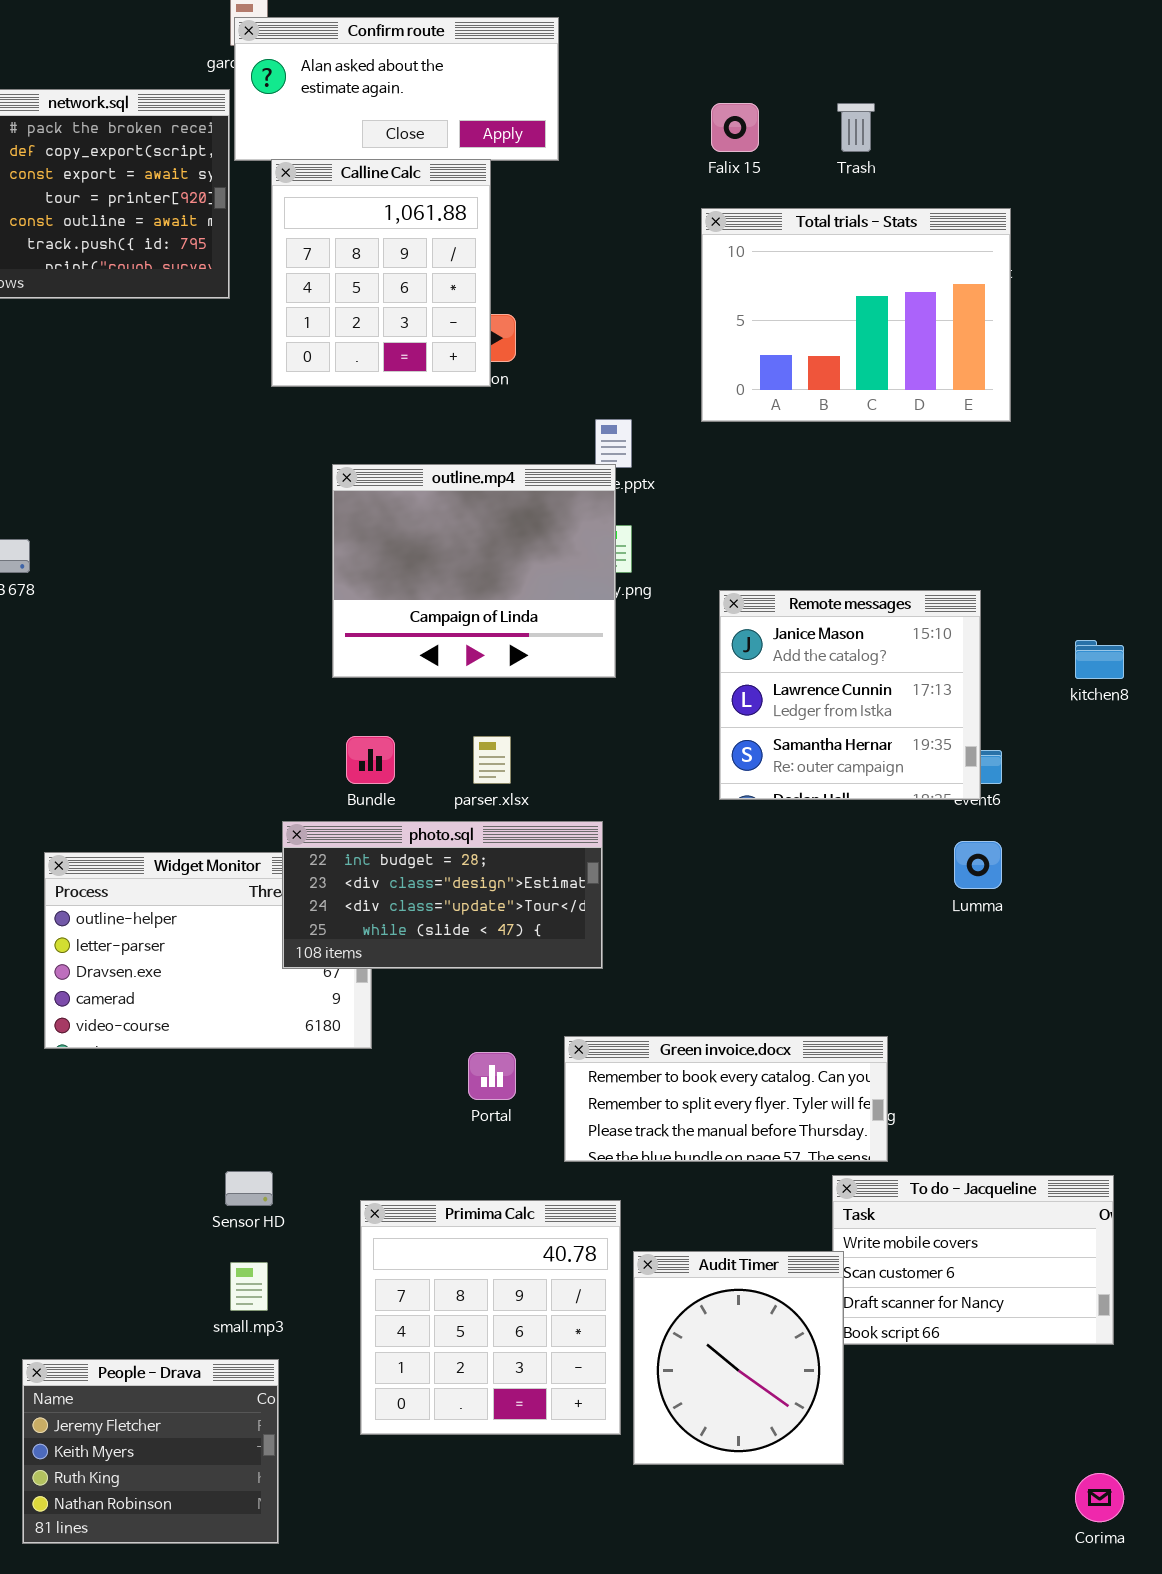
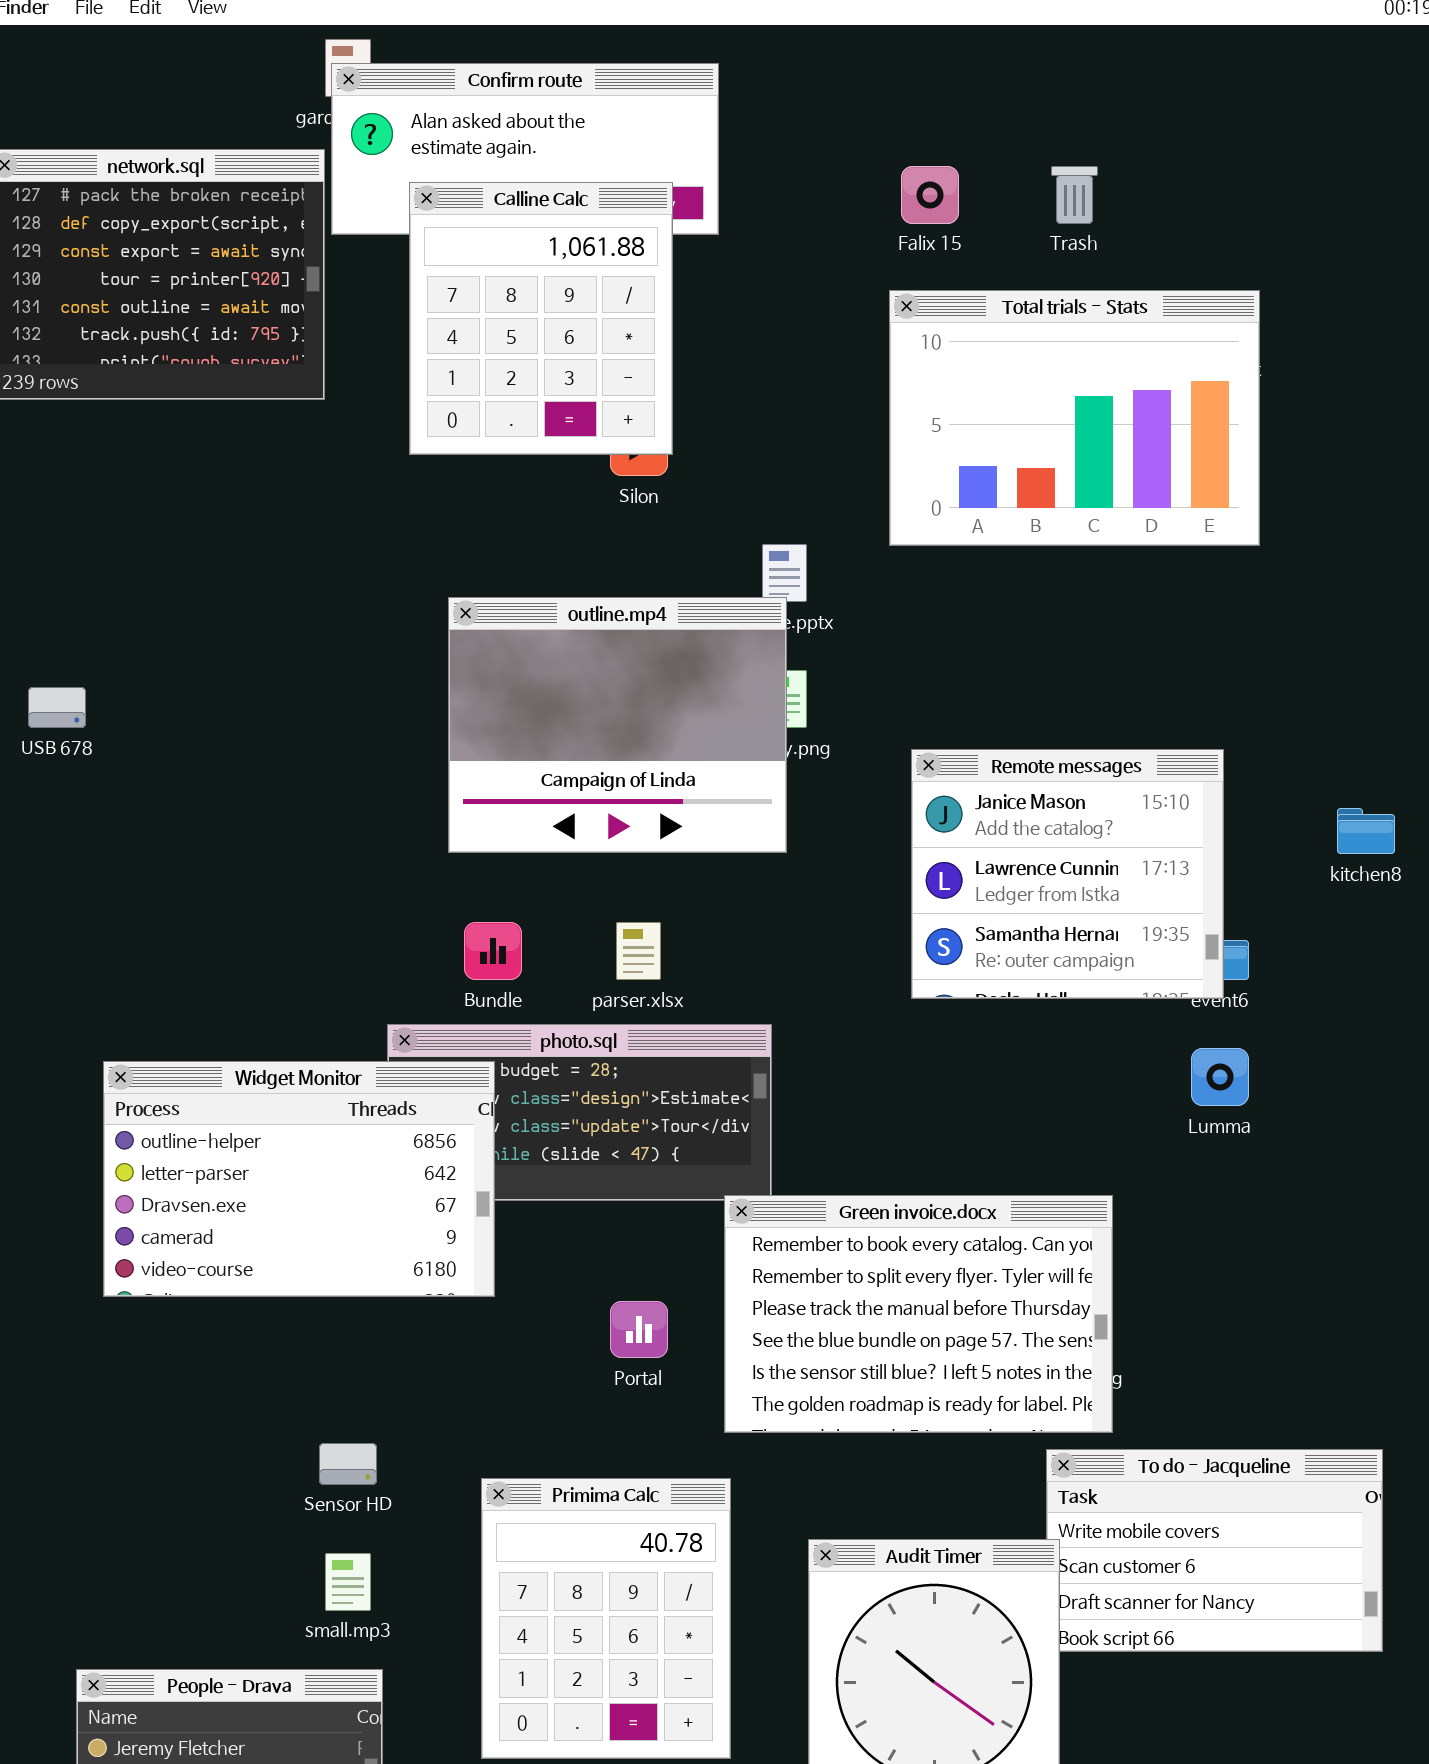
Calline Calc: [271,159,491,387] -> [409,182,673,455], moved
Widget Monitor: [44,852,372,1049] -> [103,1061,495,1297], raised
Green invoice.docx: [564,1036,888,1162] -> [724,1195,1113,1433], resized
Primima Calc: [360,1200,621,1435] -> [481,1478,731,1759], resized

